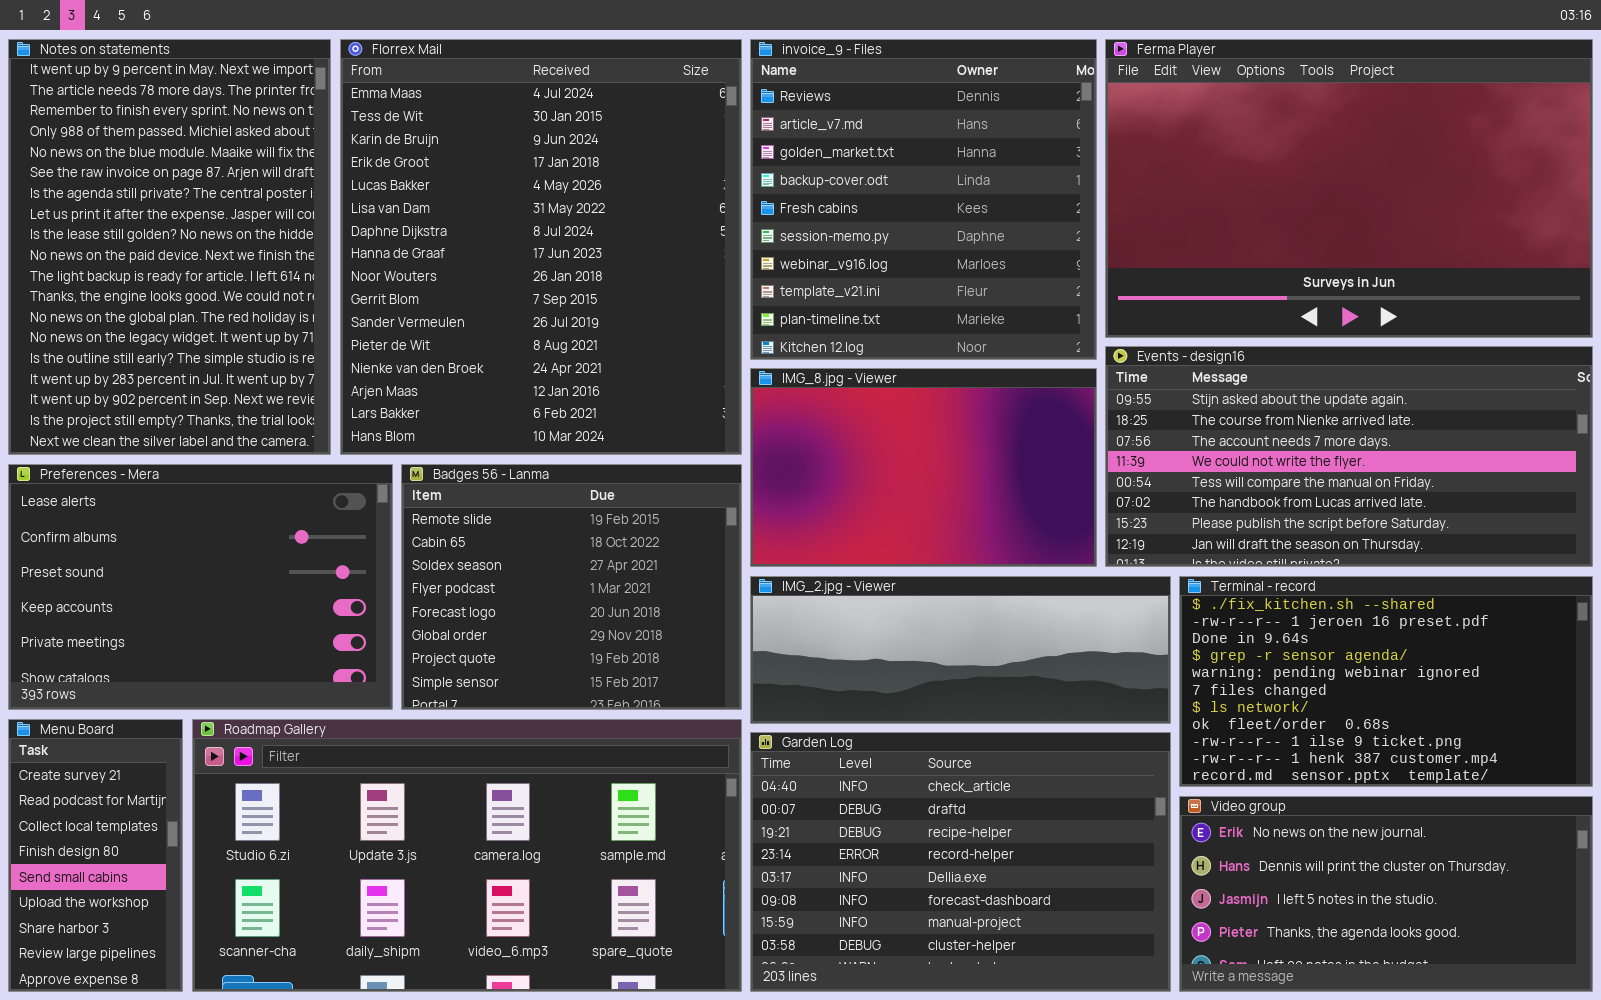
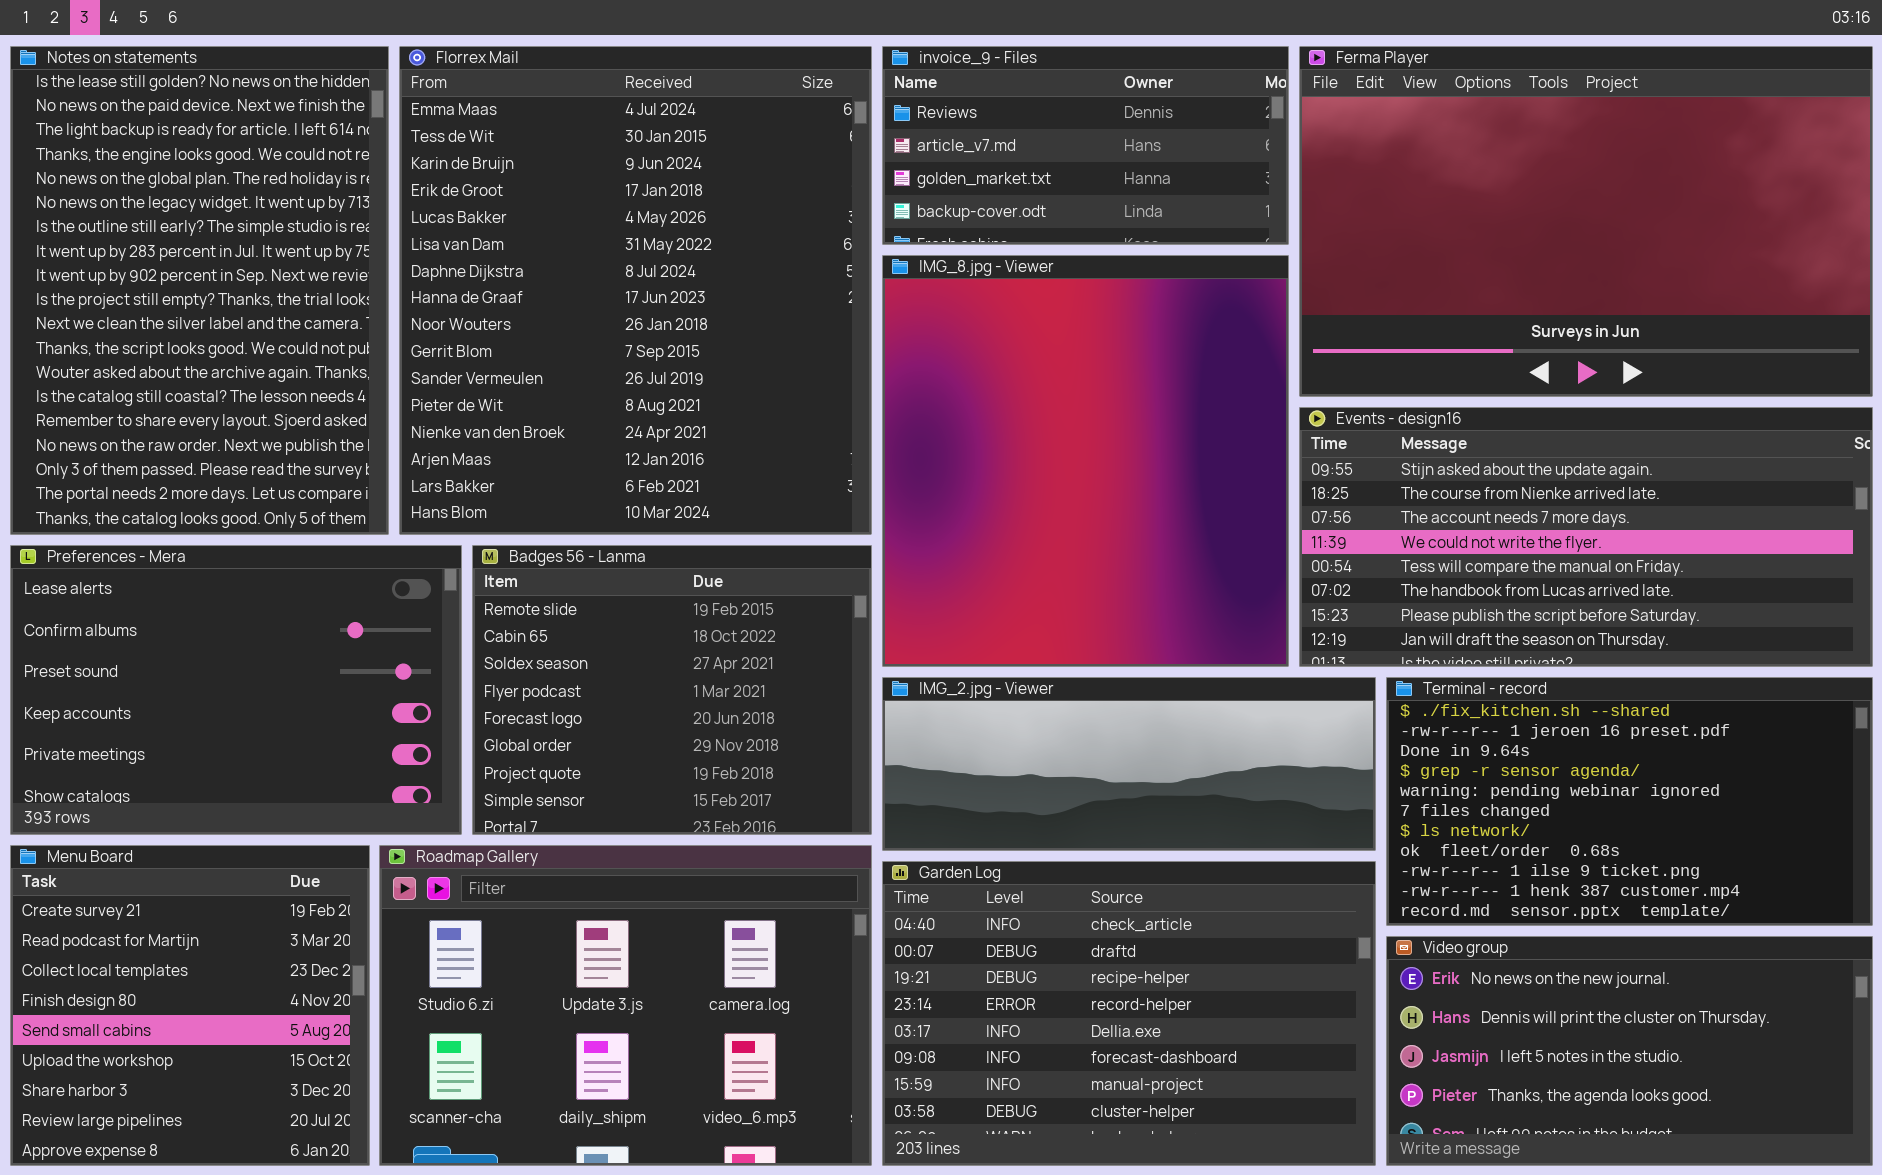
Notes on statements: [8,39,331,455] -> [10,46,389,535], scrolled down 8 rows
invoice_9 - Files: [750,39,1097,360] -> [882,46,1289,245], resized
IMG_8.jpg - Viewer: [750,368,1097,567] -> [882,255,1289,667], resized
Menu Board: [8,719,183,992] -> [10,845,370,1166], resized
Roadmap Gallery: [192,719,742,992] -> [379,845,872,1166], resized

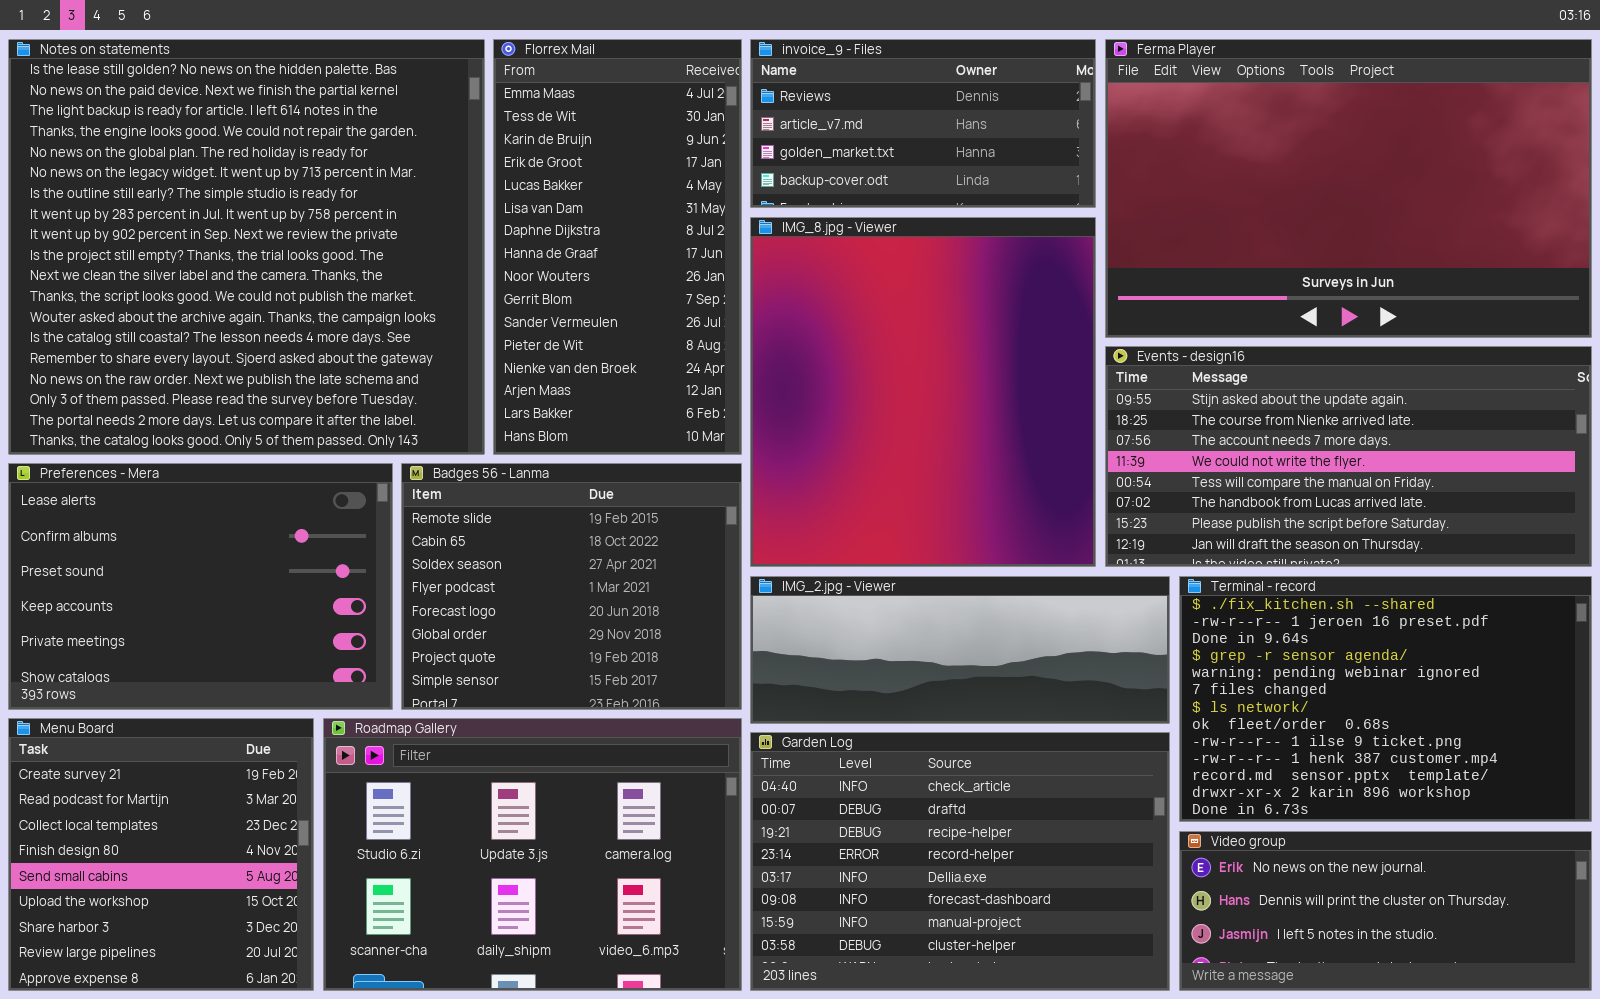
Notes on statements: [10,46,389,535] -> [8,39,485,455], resized
Florrex Mail: [399,46,872,535] -> [493,39,742,455], resized
Terminal - record: [1386,677,1873,926] -> [1179,576,1592,822], resized
Video group: [1386,936,1873,1166] -> [1179,831,1592,991], resized

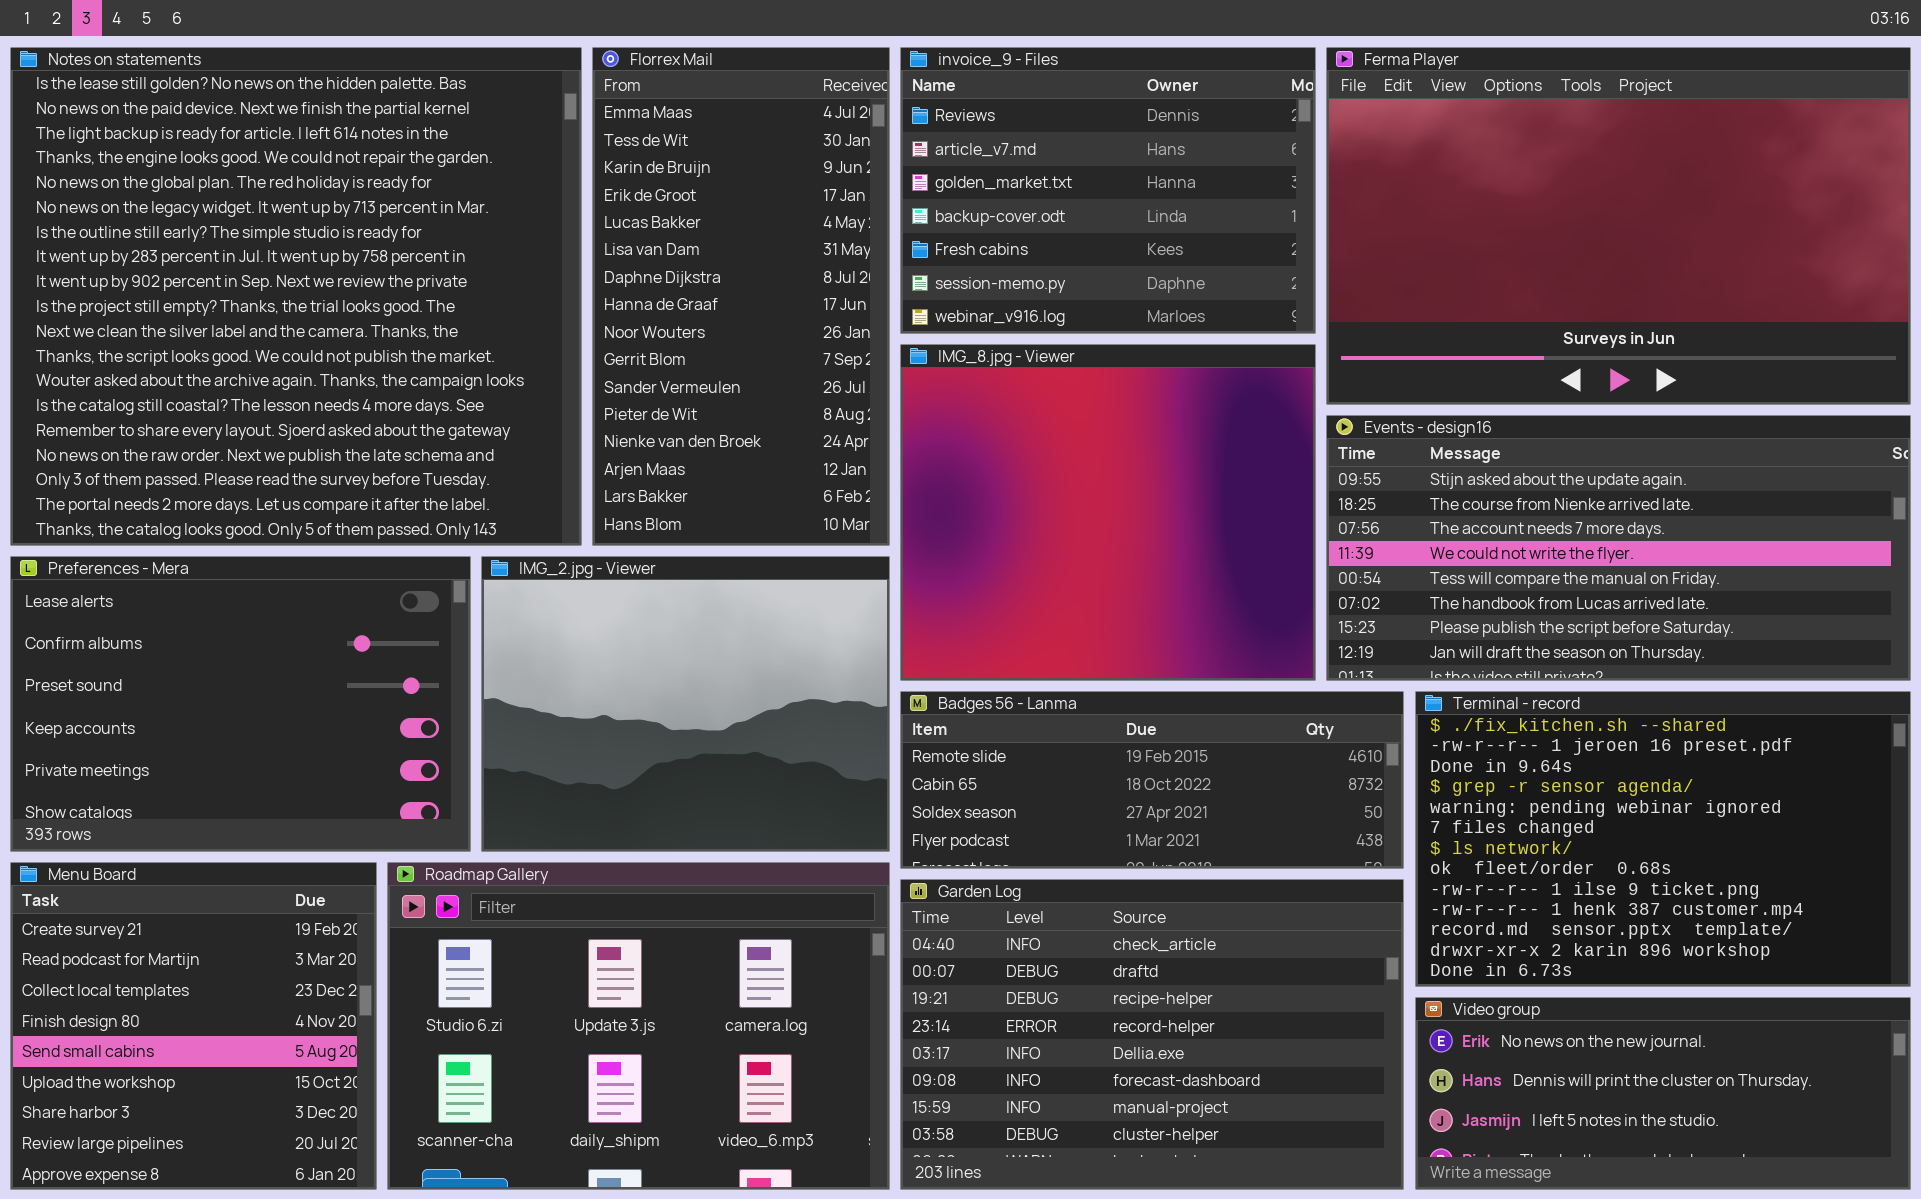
invoice_9 - Files: [750,39,1096,208] -> [900,47,1316,334], resized
IMG_8.jpg - Viewer: [750,217,1096,567] -> [900,344,1316,681], resized
Badges 56 - Lanma: [401,463,742,710] -> [900,691,1404,869], moved, resized
IMG_2.jpg - Viewer: [750,576,1170,724] -> [481,556,890,852], moved, resized

